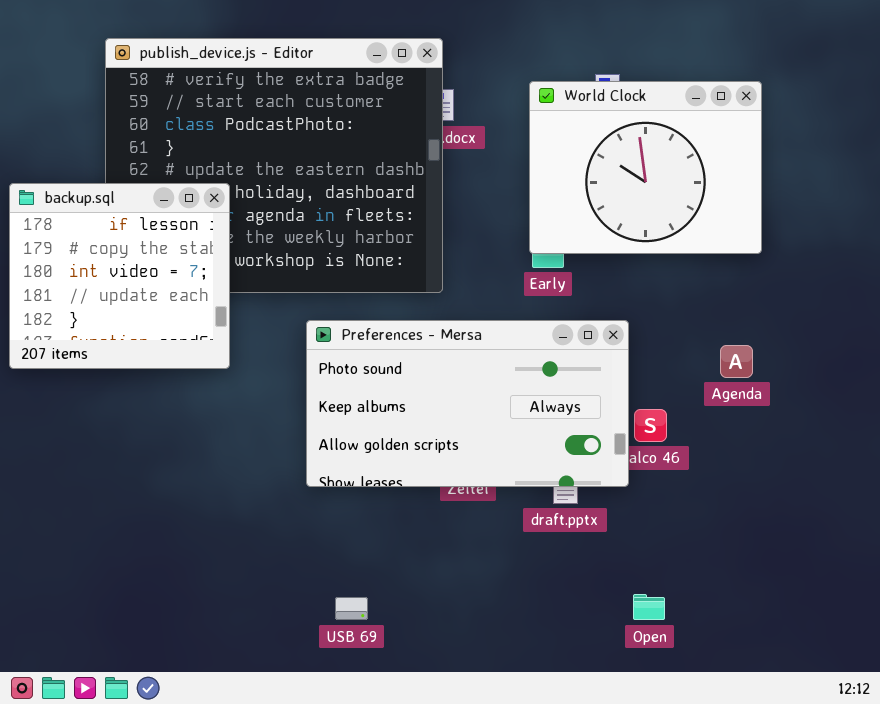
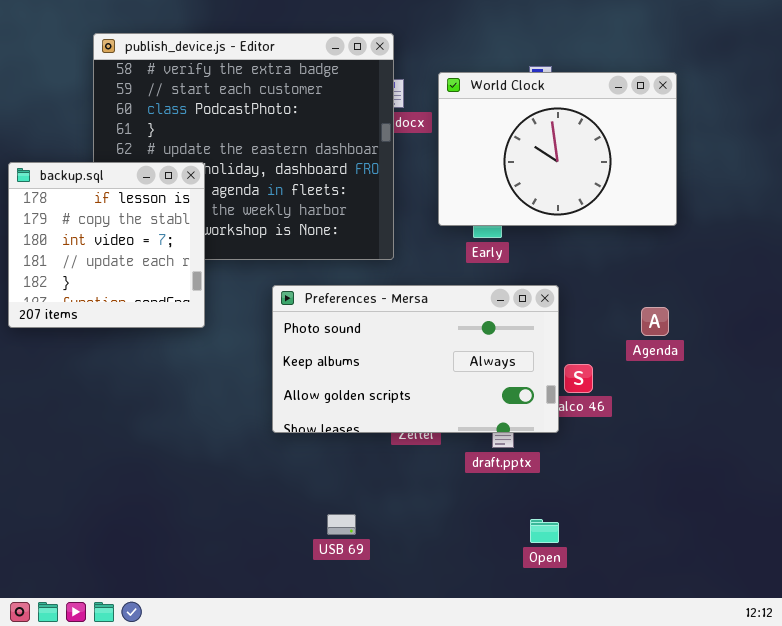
World Clock: [529,81,762,254] -> [438,72,677,226], resized
Open: [633,594,665,620] -> [530,519,559,543], moved
USB 69: [335,597,368,620] -> [327,514,356,535], moved

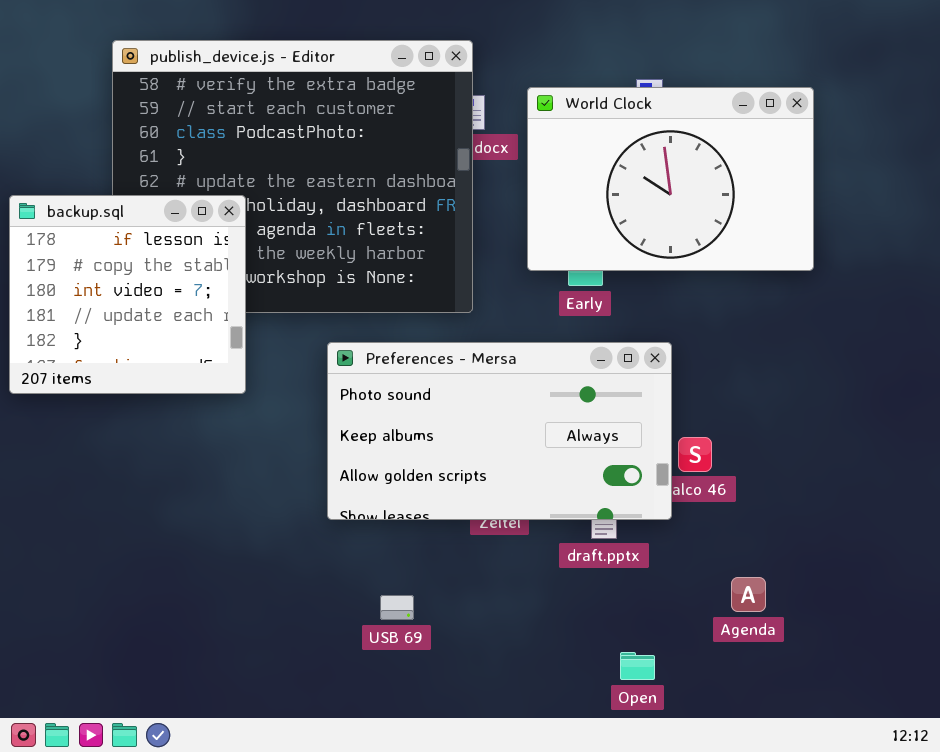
Agenda: [641,307,669,336] -> [731,577,766,612], moved
USB 69: [327,514,356,535] -> [380,595,414,620], moved
Open: [530,519,559,543] -> [620,652,655,680], moved

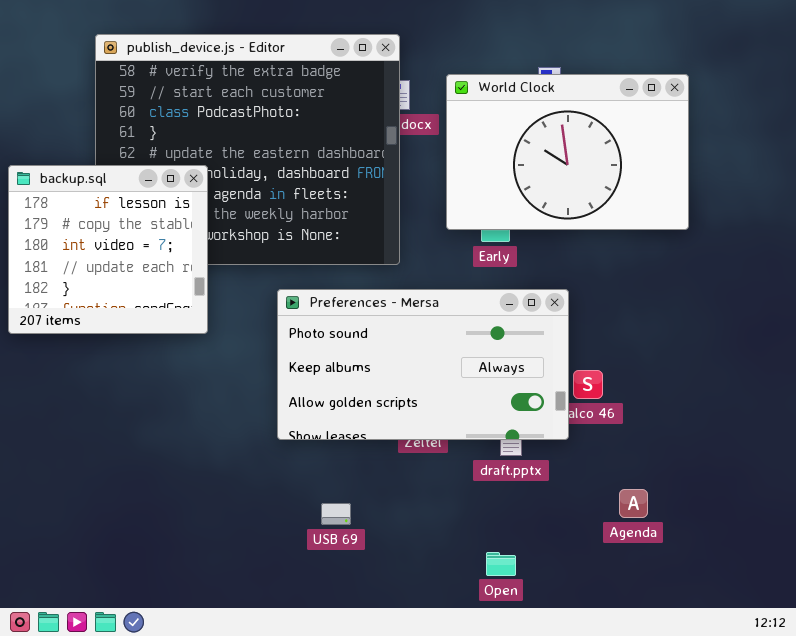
Open: [620,652,655,680] -> [486,552,516,576], moved

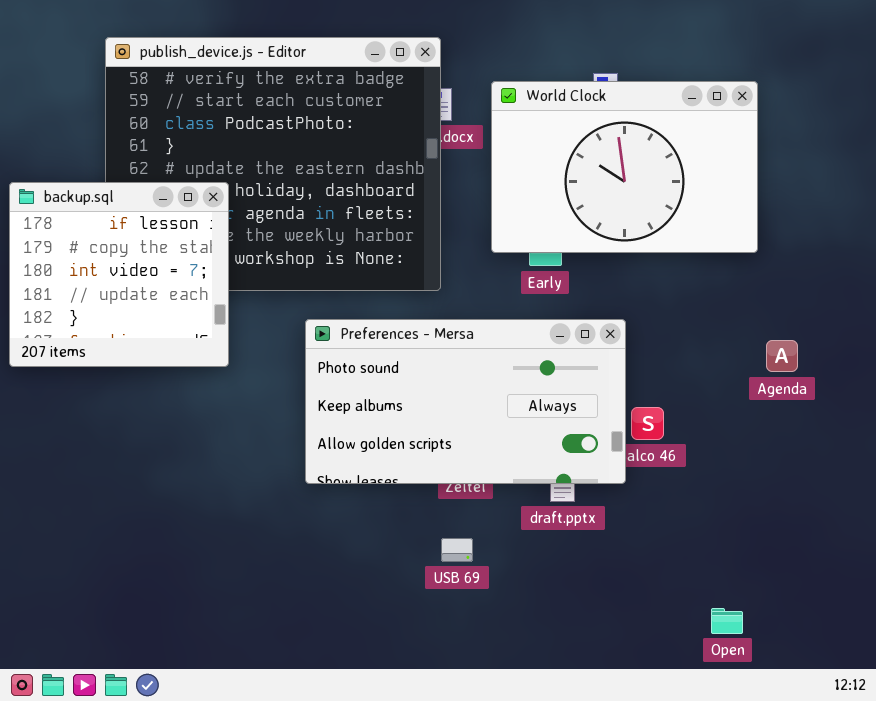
Agenda: [619,489,648,518] -> [766,340,798,372], moved
USB 69: [321,503,351,525] -> [441,538,473,562], moved
Open: [486,552,516,576] -> [711,608,743,634], moved

